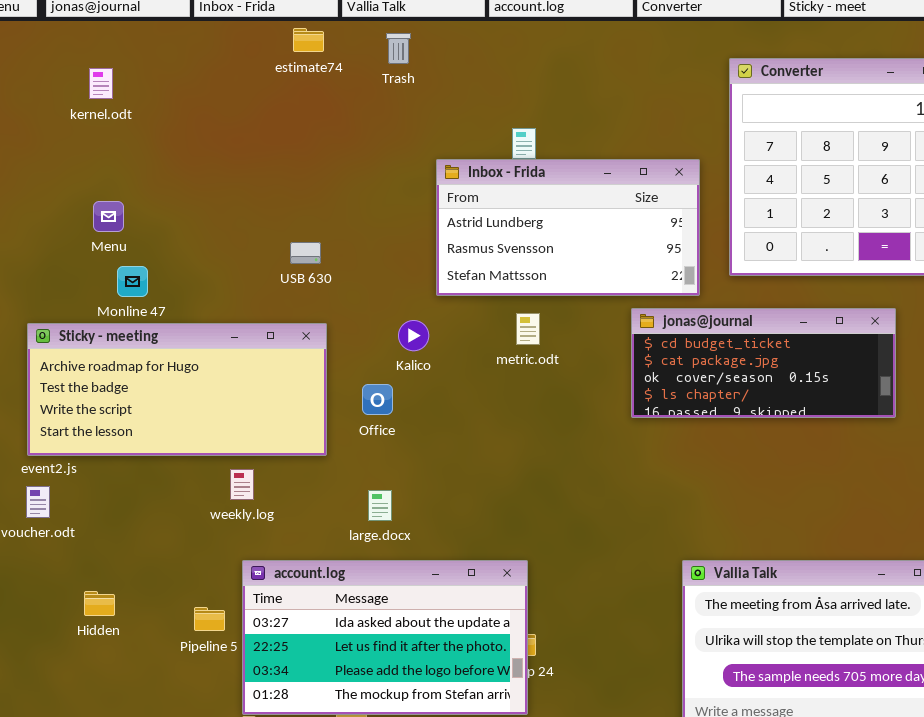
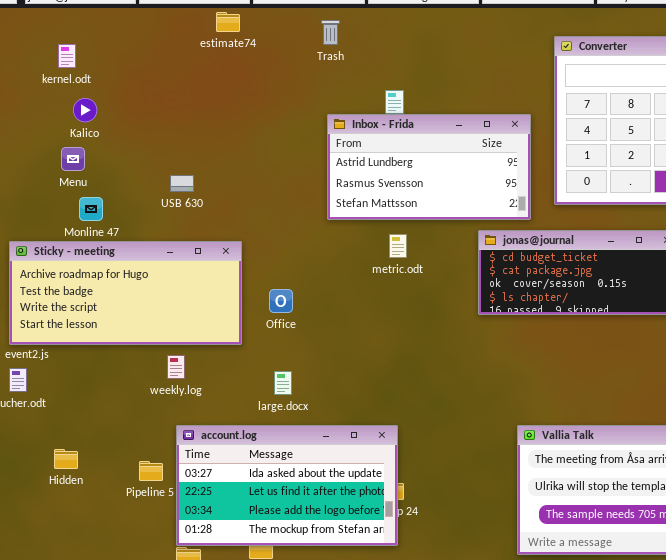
Trash: [386,33,411,64] -> [321,20,340,45], moved
USB 630: [290,242,321,264] -> [170,175,194,192], moved
Kalico: [398,320,429,351] -> [73,98,97,122], moved

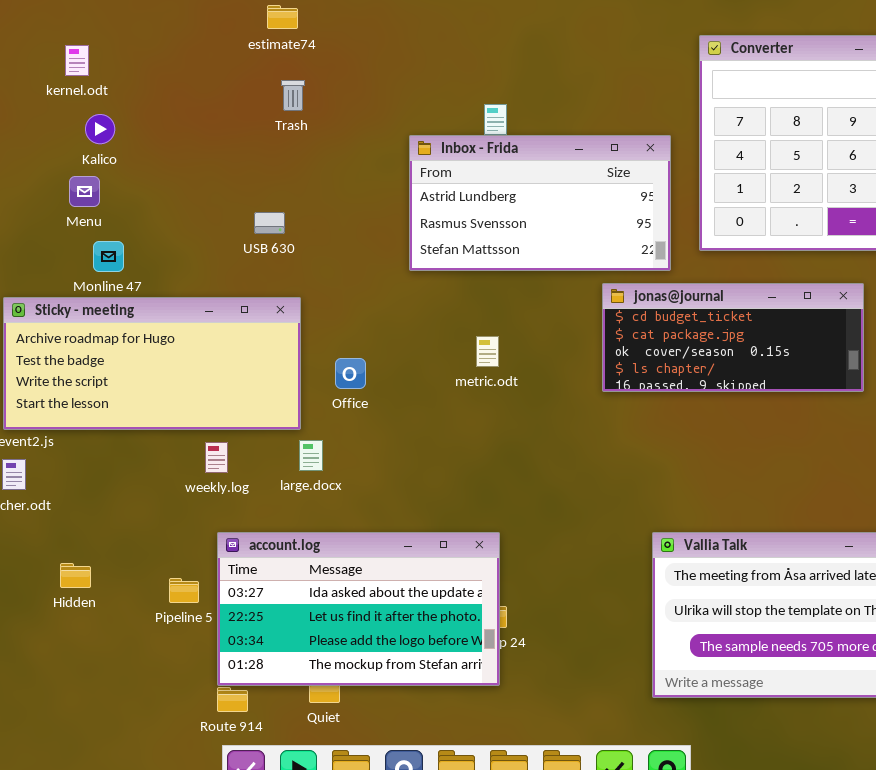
Trash: [321,20,340,45] -> [281,80,305,111], moved
USB 630: [170,175,194,192] -> [254,212,285,234], moved
metric.odt: [389,234,407,258] -> [476,336,499,367], moved
large.docx: [274,371,292,395] -> [299,440,323,471], moved

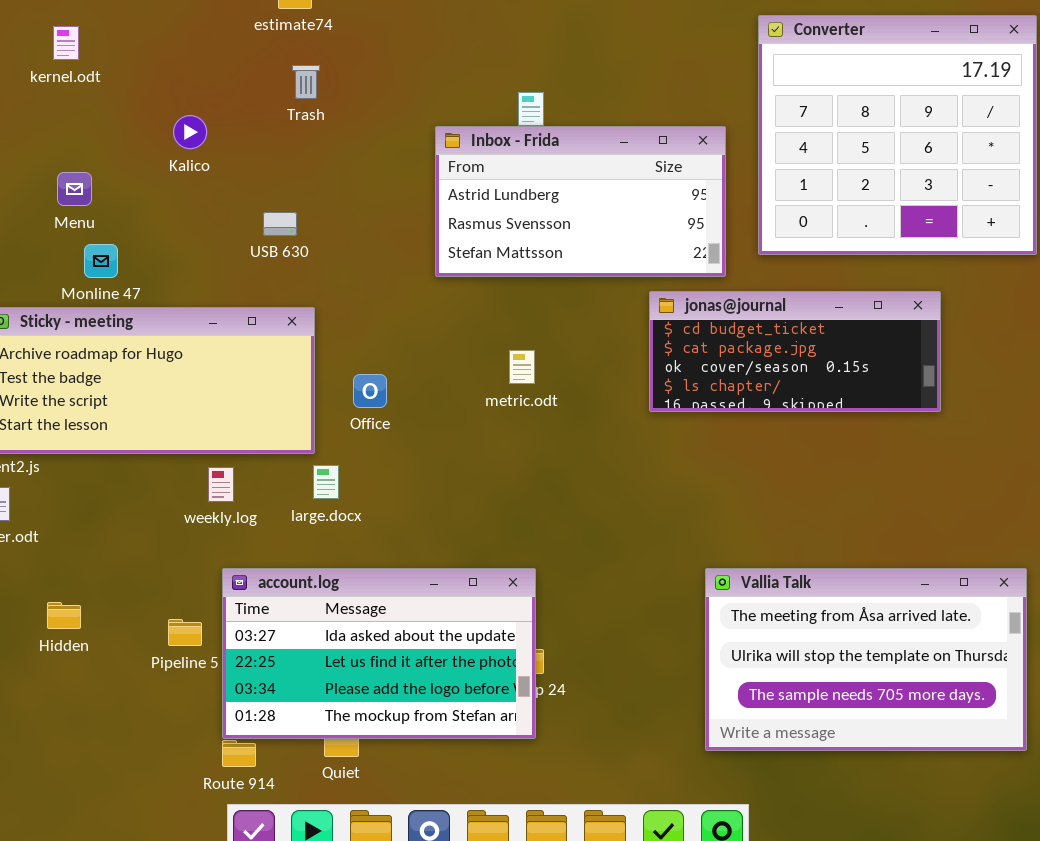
Kalico: [85,114,115,144] -> [173,115,207,149], moved

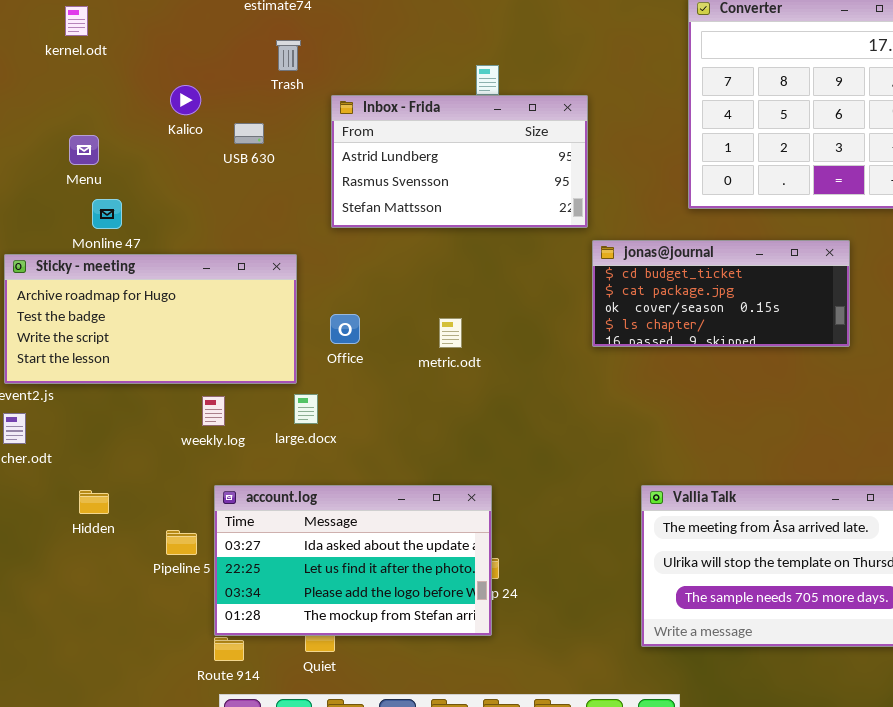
Inbox - Frida: [435,126,726,277] -> [331,95,588,228], moved
USB 630: [263,212,297,236] -> [234,123,264,144], moved
metric.odt: [509,350,535,384] -> [439,318,462,348], moved
Hidden: [47,602,81,629] -> [79,490,109,514], moved

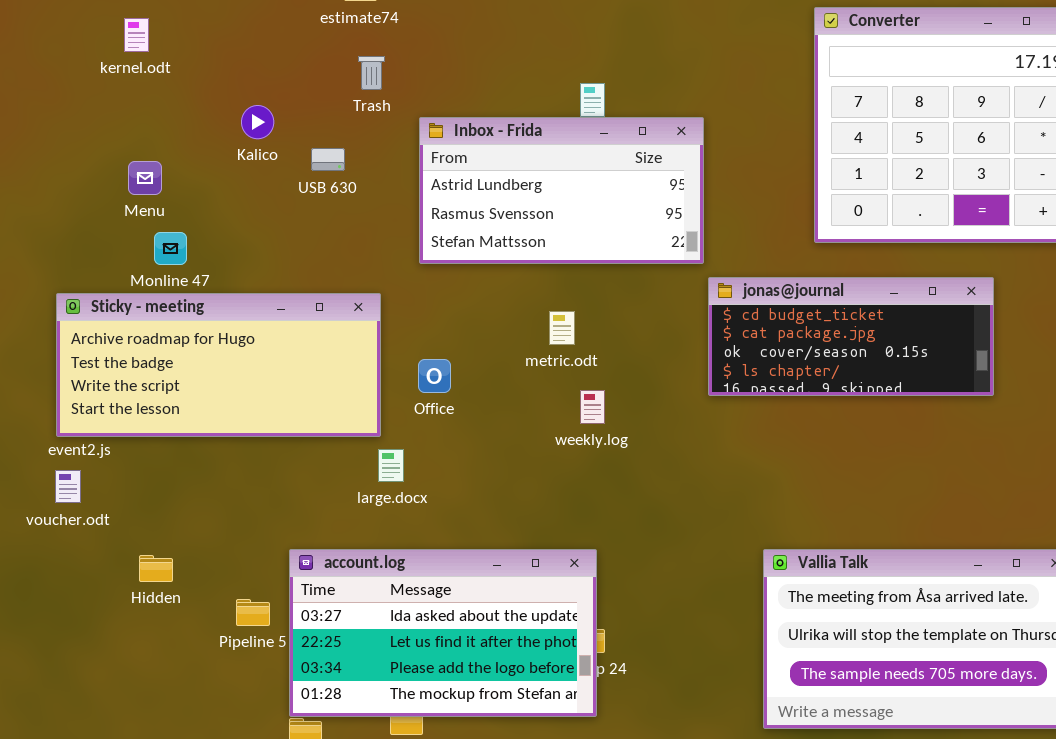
metric.odt: [439,318,462,348] -> [549,311,575,345], moved
weekly.log: [202,396,225,426] -> [580,390,605,424], moved

